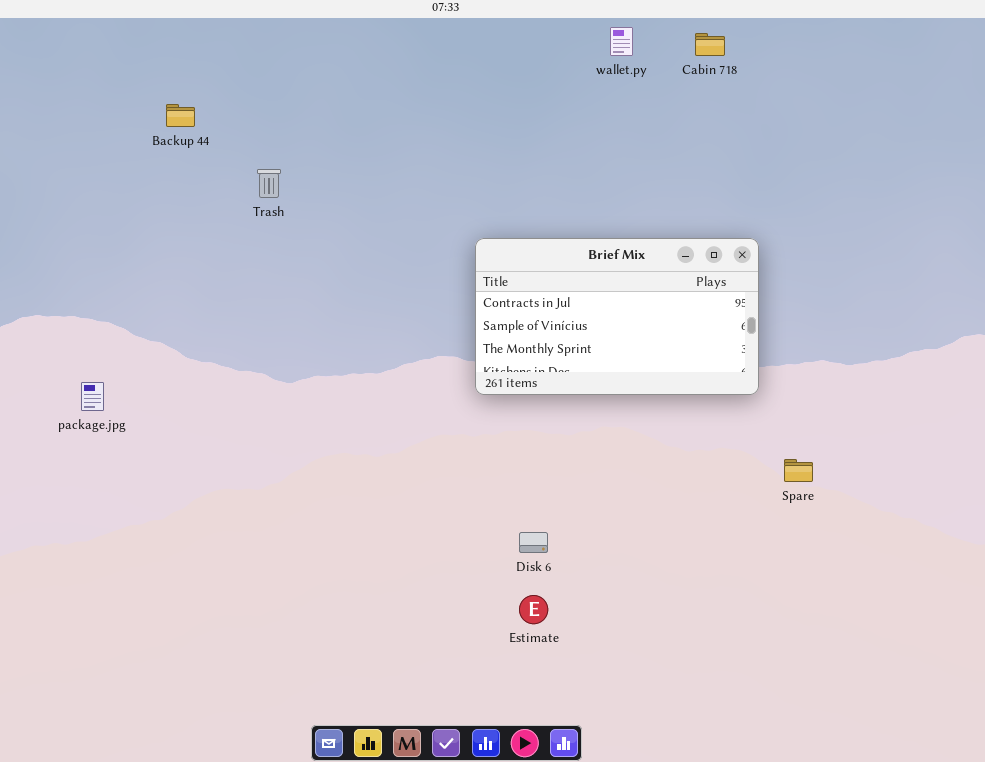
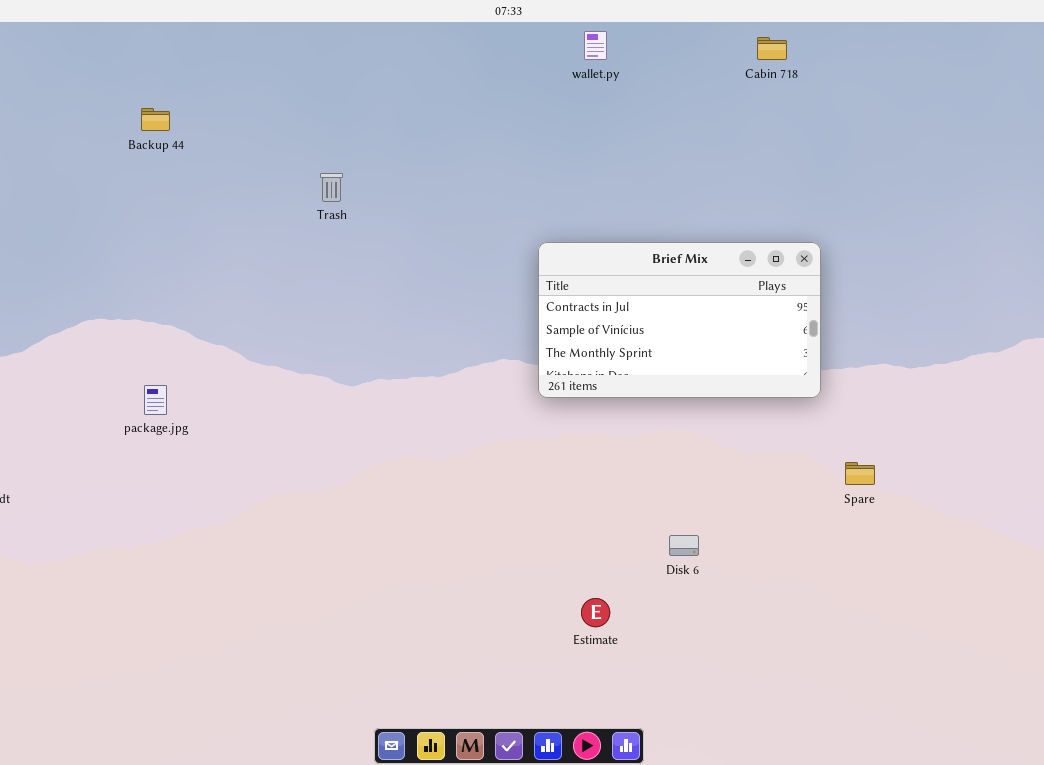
wallet.py: [610,27,633,56] -> [584,31,607,60], moved
Backup 44: [166,104,195,127] -> [141,108,170,131], moved
Disk 6: [519,532,548,553] -> [669,535,699,556], moved

